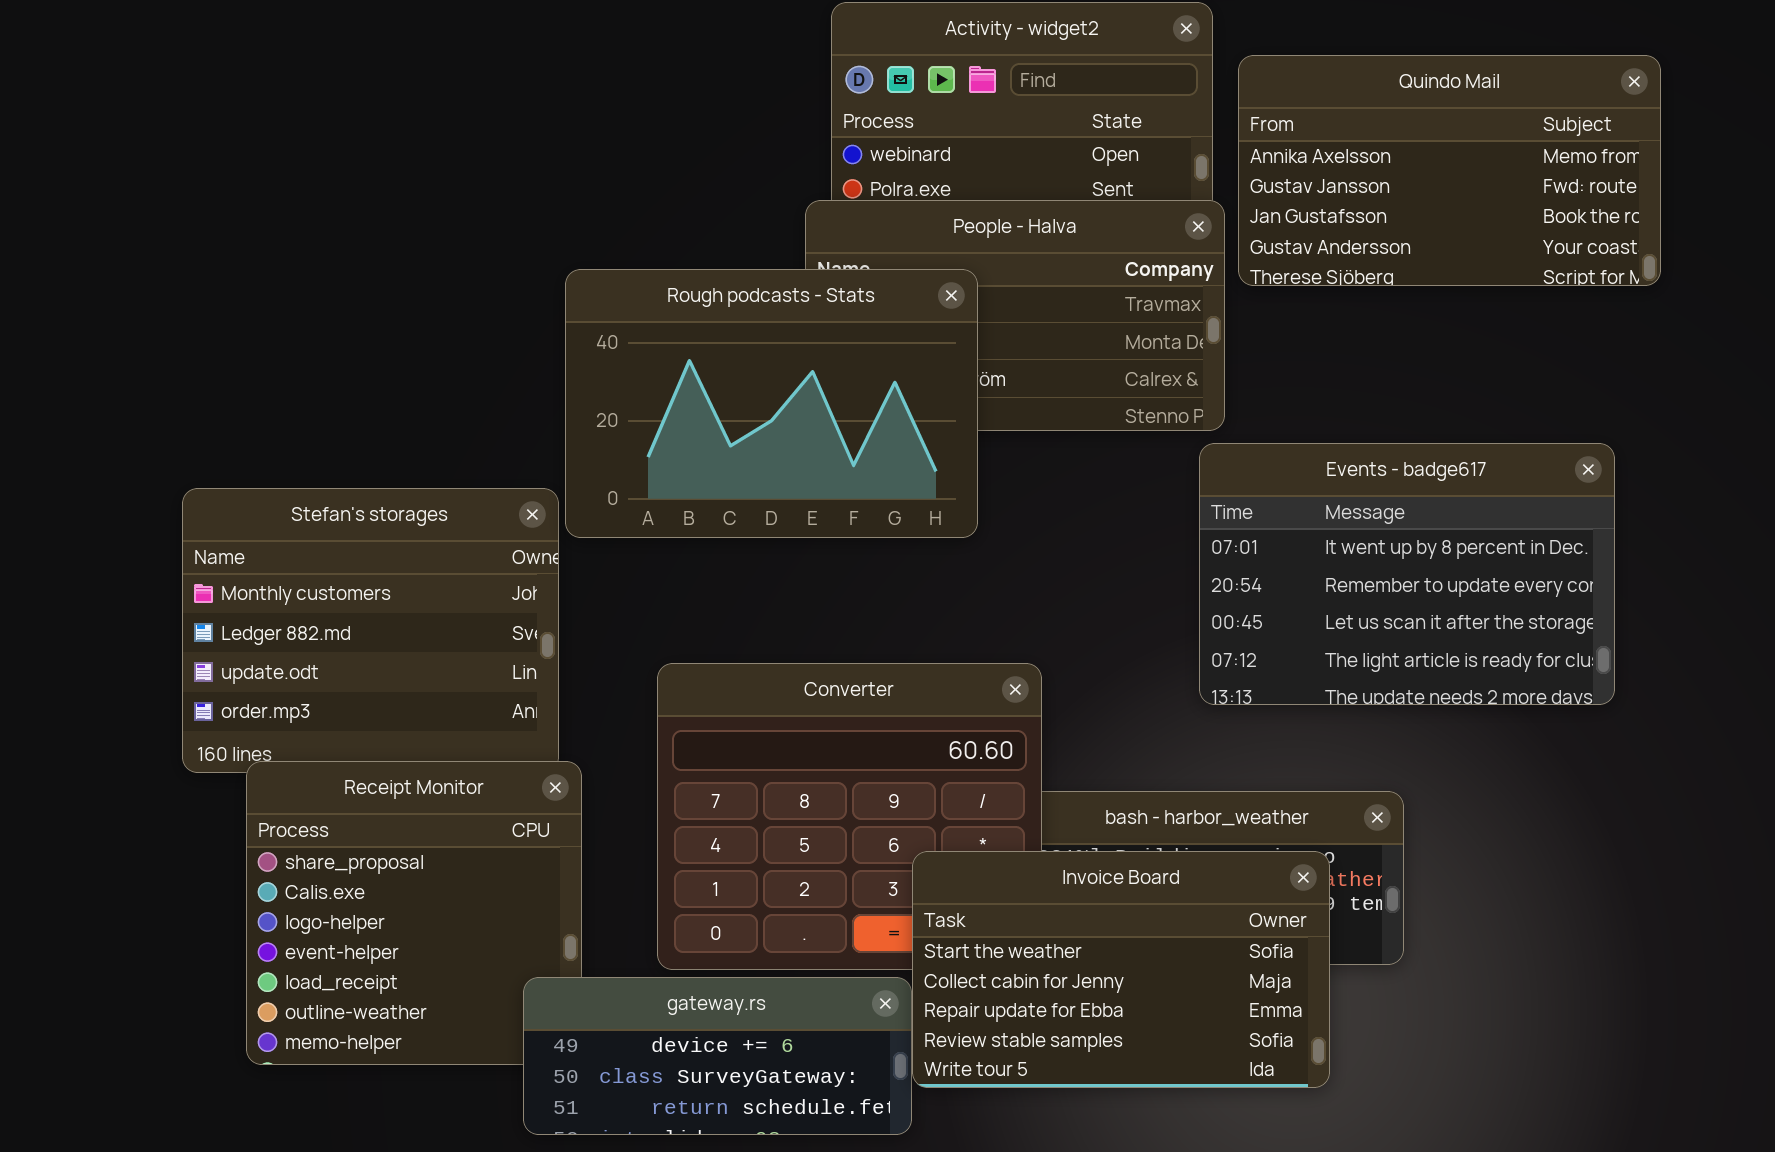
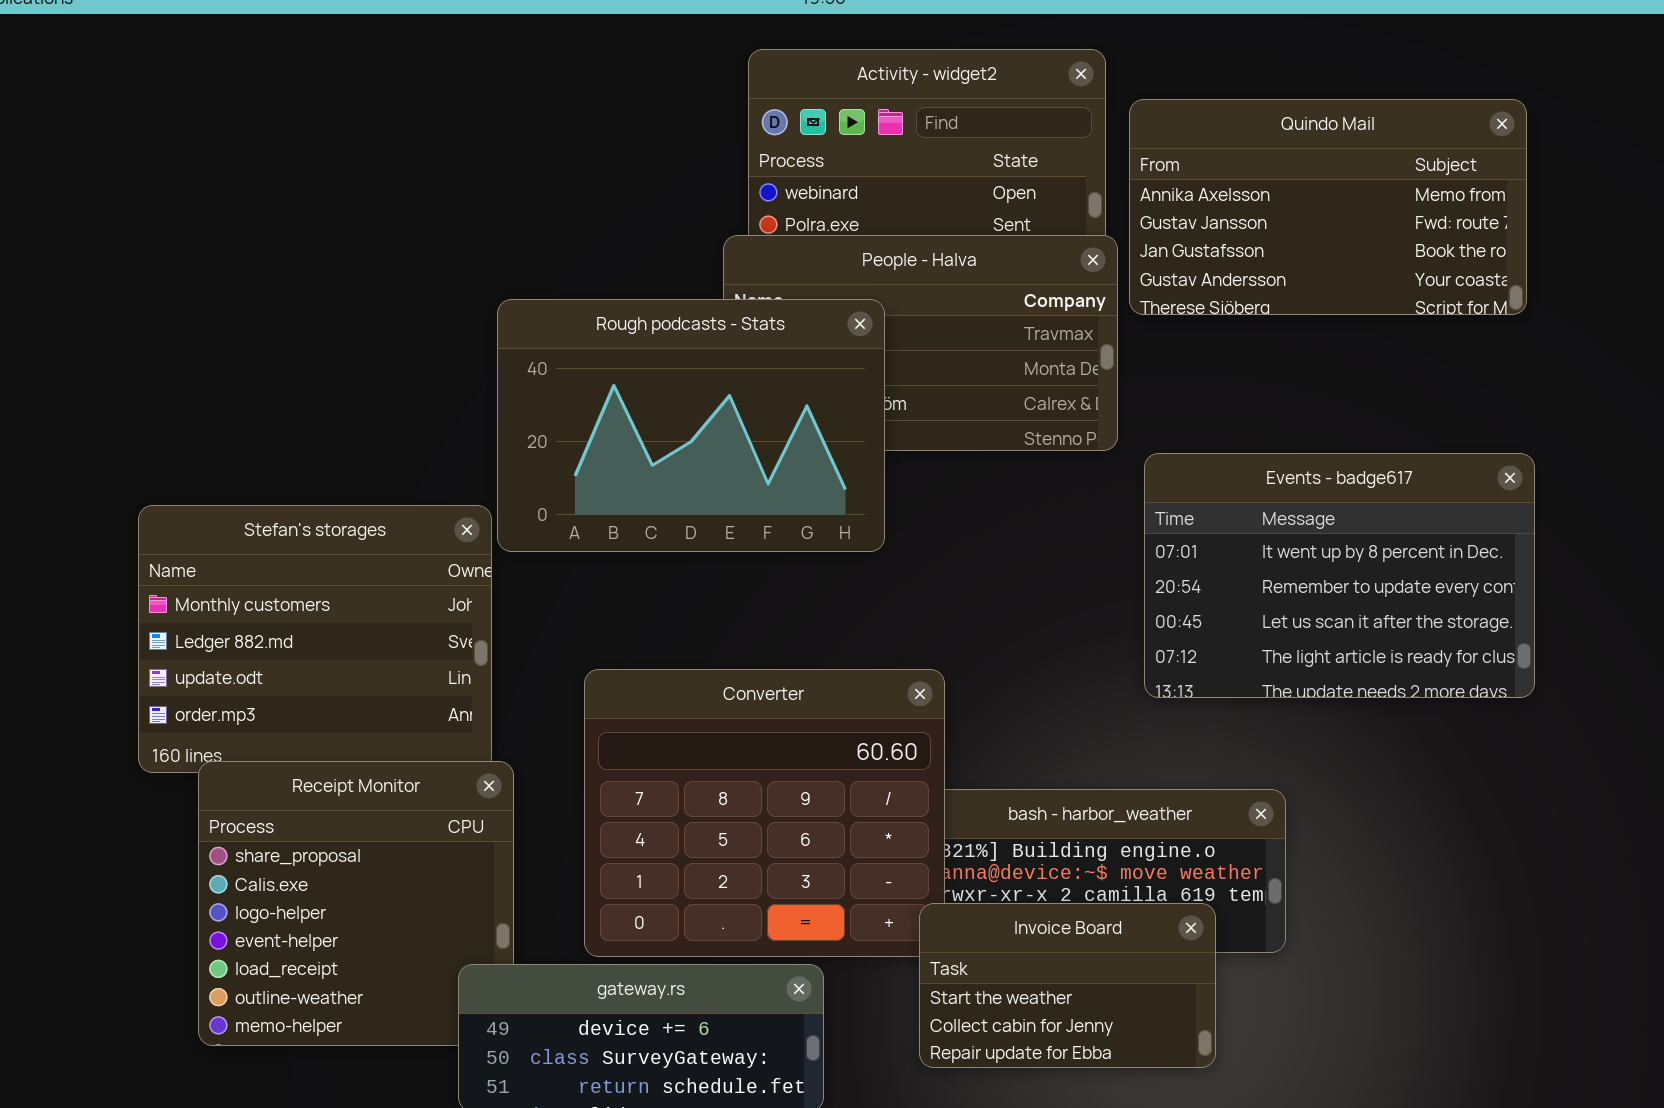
Events - badge617: [1199,443,1615,705] -> [1144,453,1535,698], moved
Invoice Board: [912,851,1330,1088] -> [919,903,1216,1068], resized

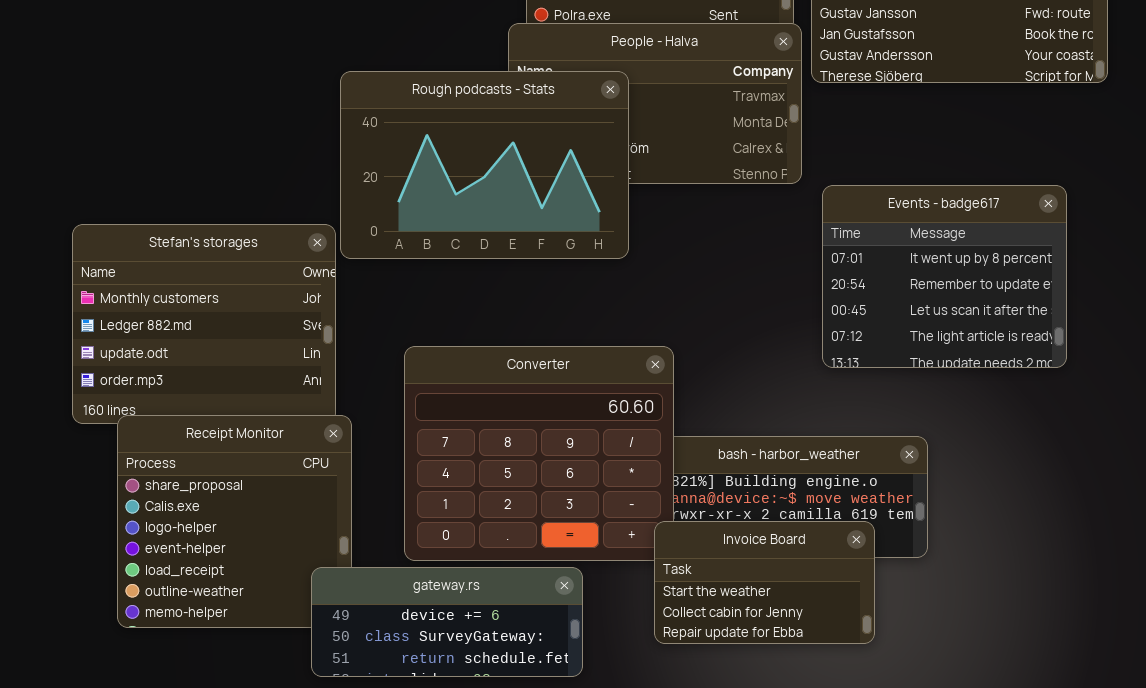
Events - badge617: [1144,453,1535,698] -> [822,185,1067,368], resized

